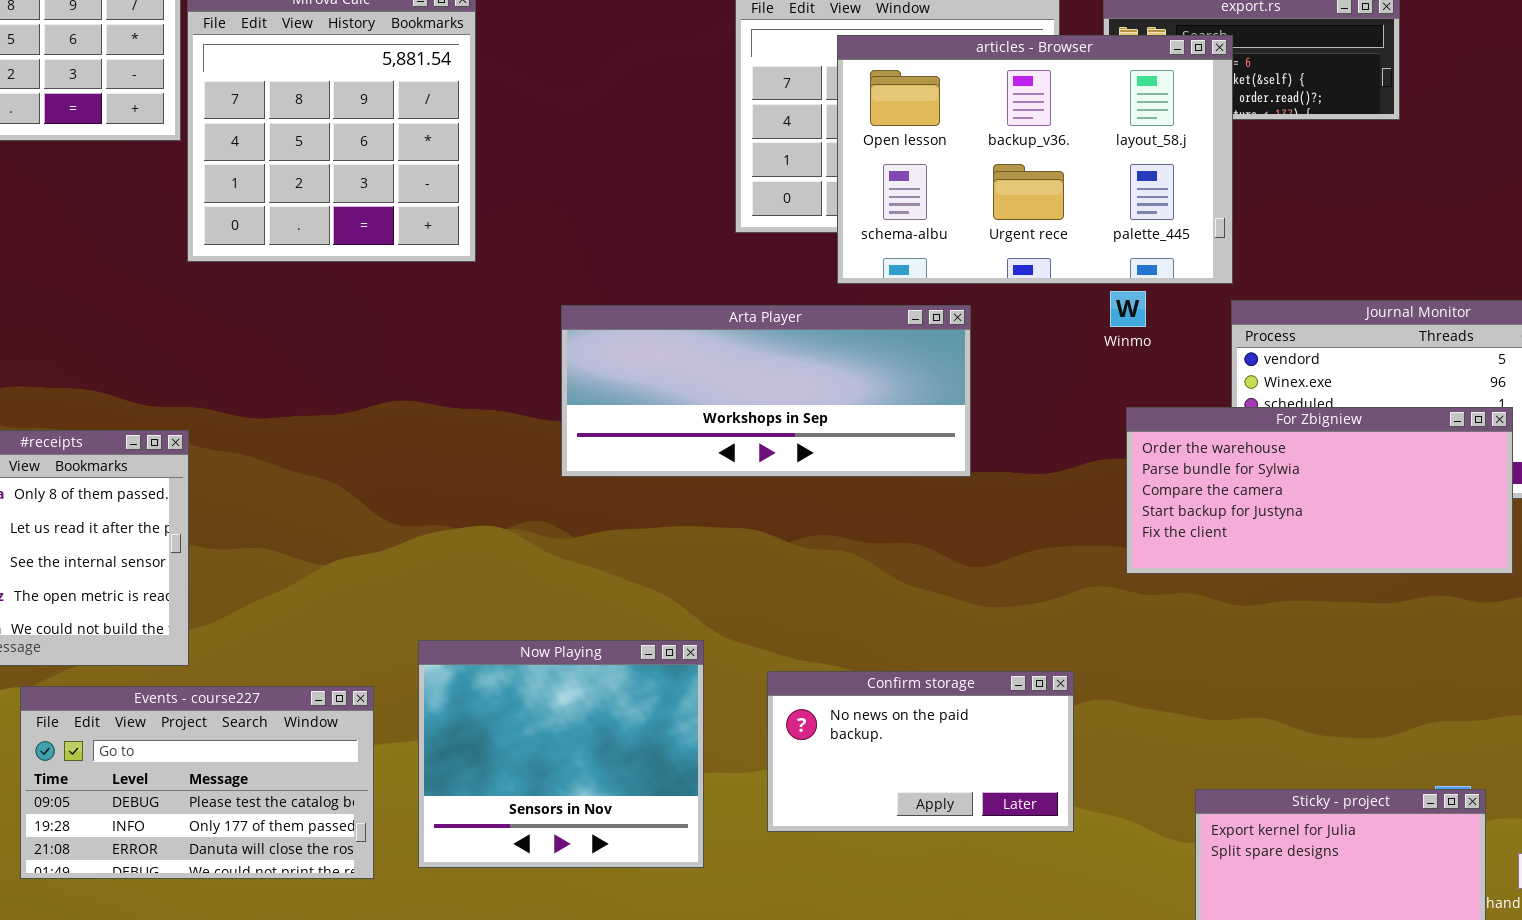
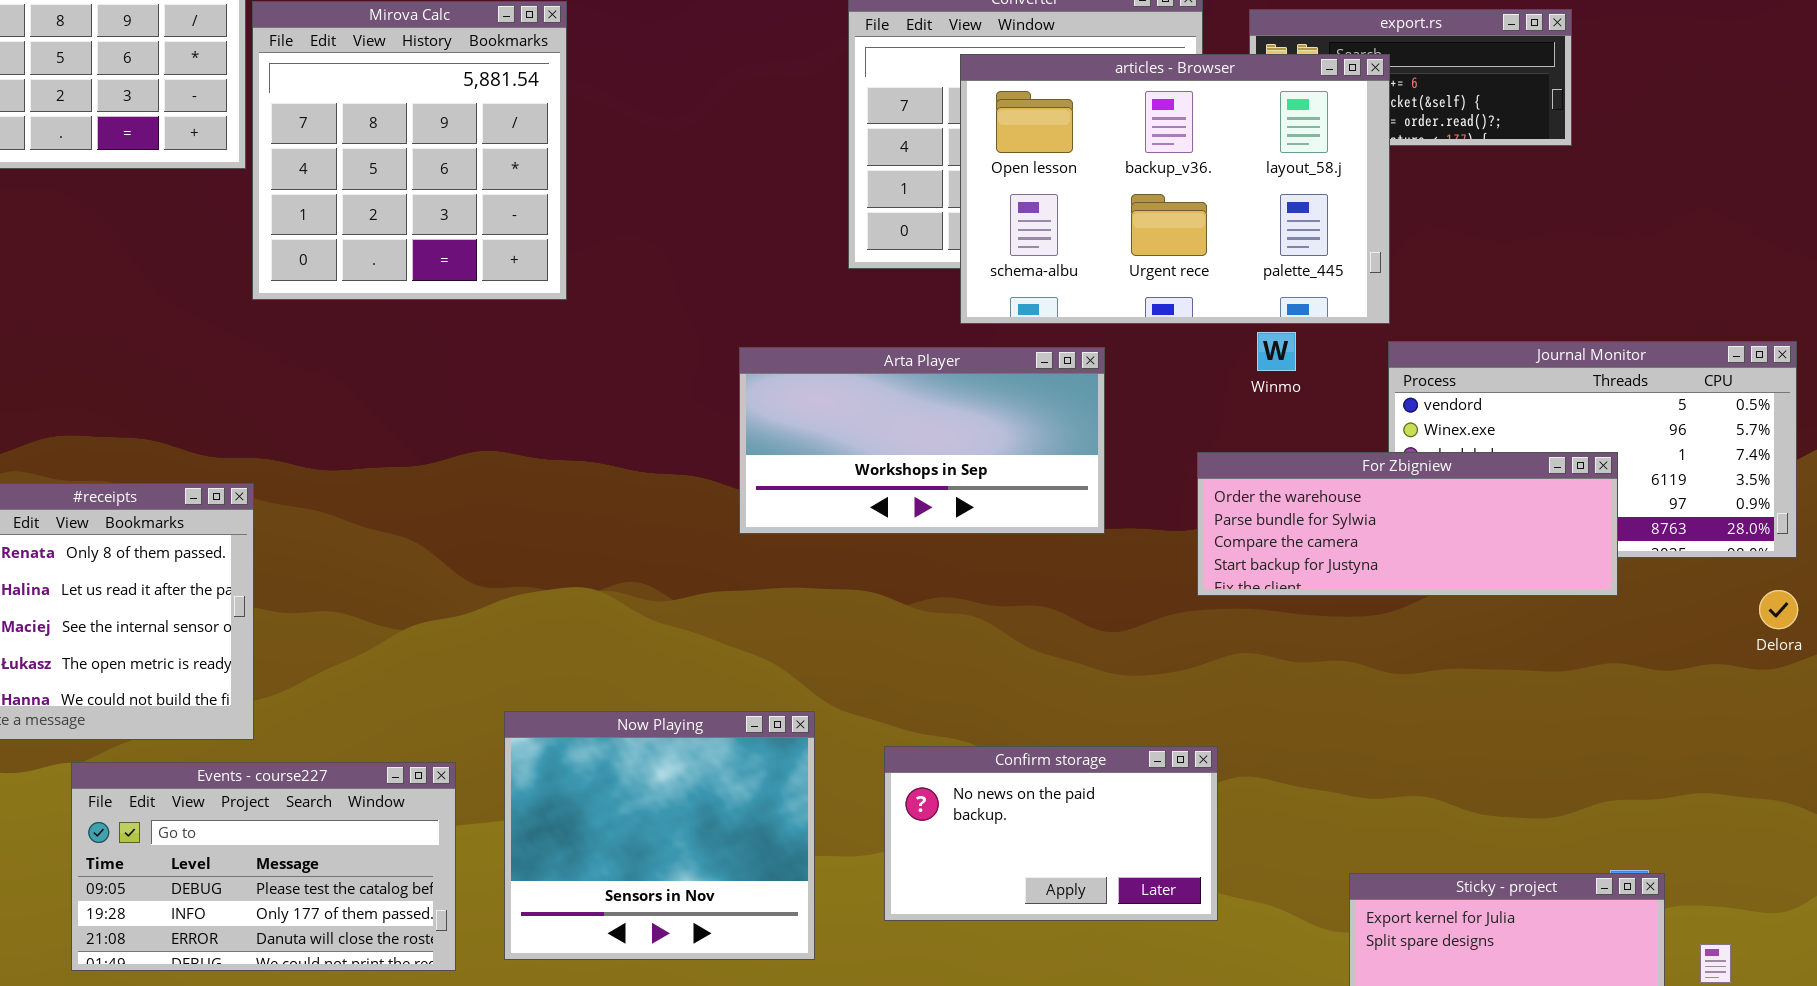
Arta Player: [561,305,971,477] -> [739,347,1105,534], resized
For Zbigniew: [1126,407,1513,574] -> [1197,452,1618,596], moved, resized

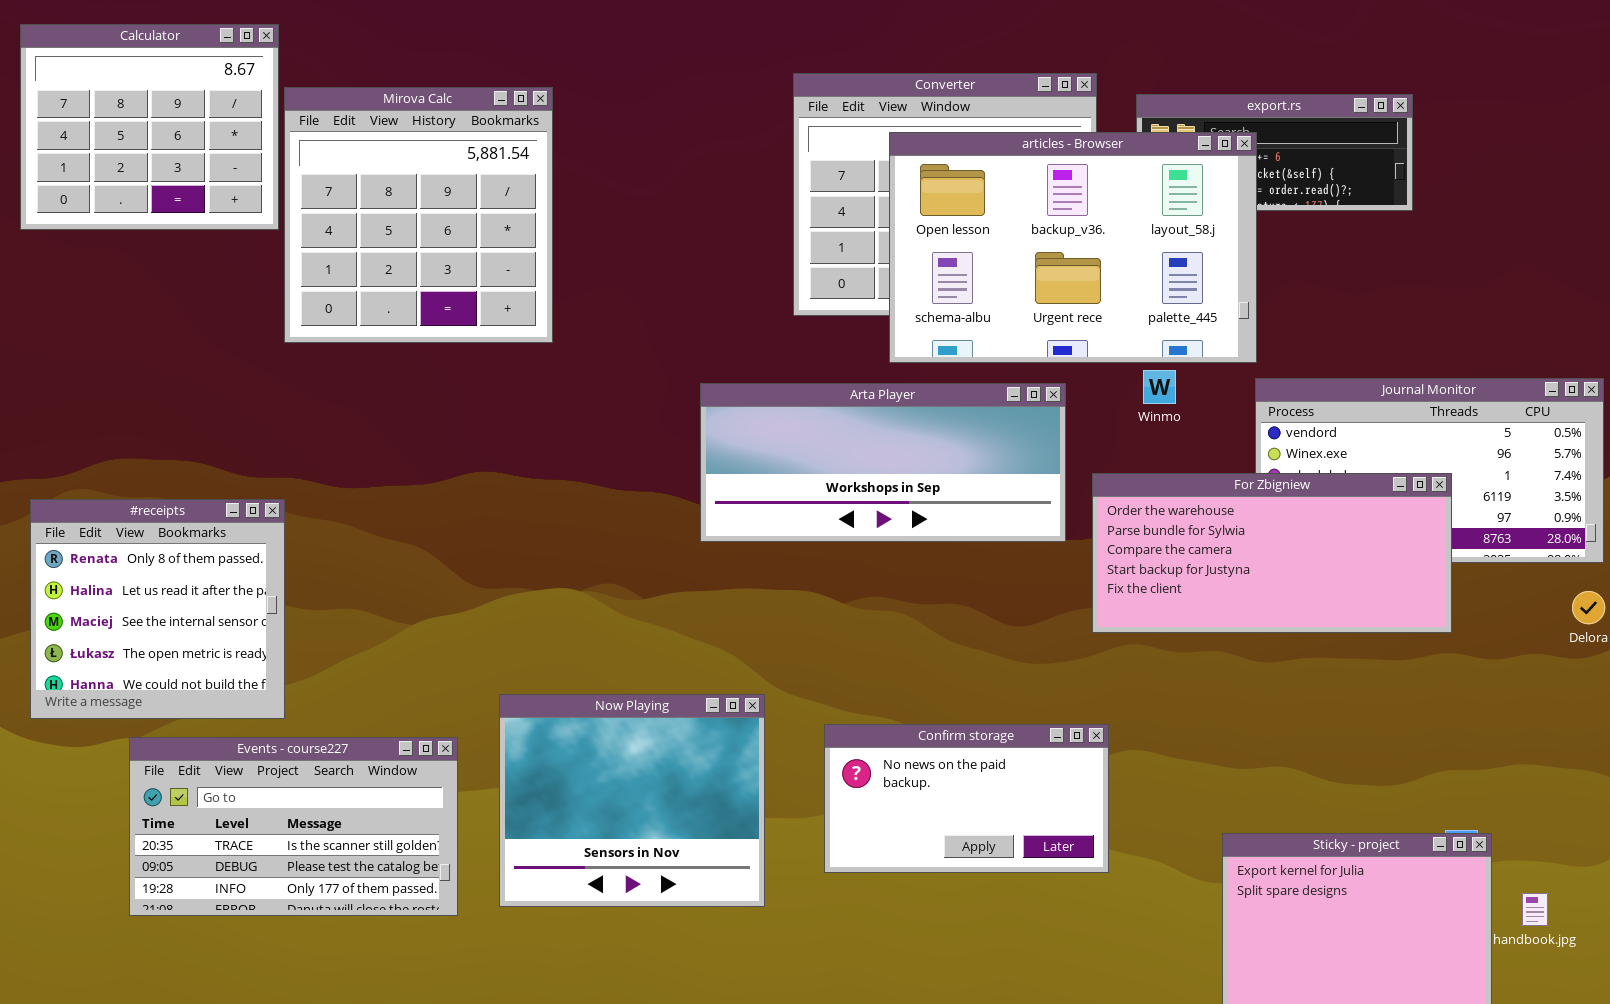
Arta Player: [739,347,1105,534] -> [700,383,1066,542], resized
For Zbigniew: [1197,452,1618,596] -> [1092,473,1452,633], resized
Events - course227: [71,762,456,971] -> [129,737,458,916], scrolled up 1 row

